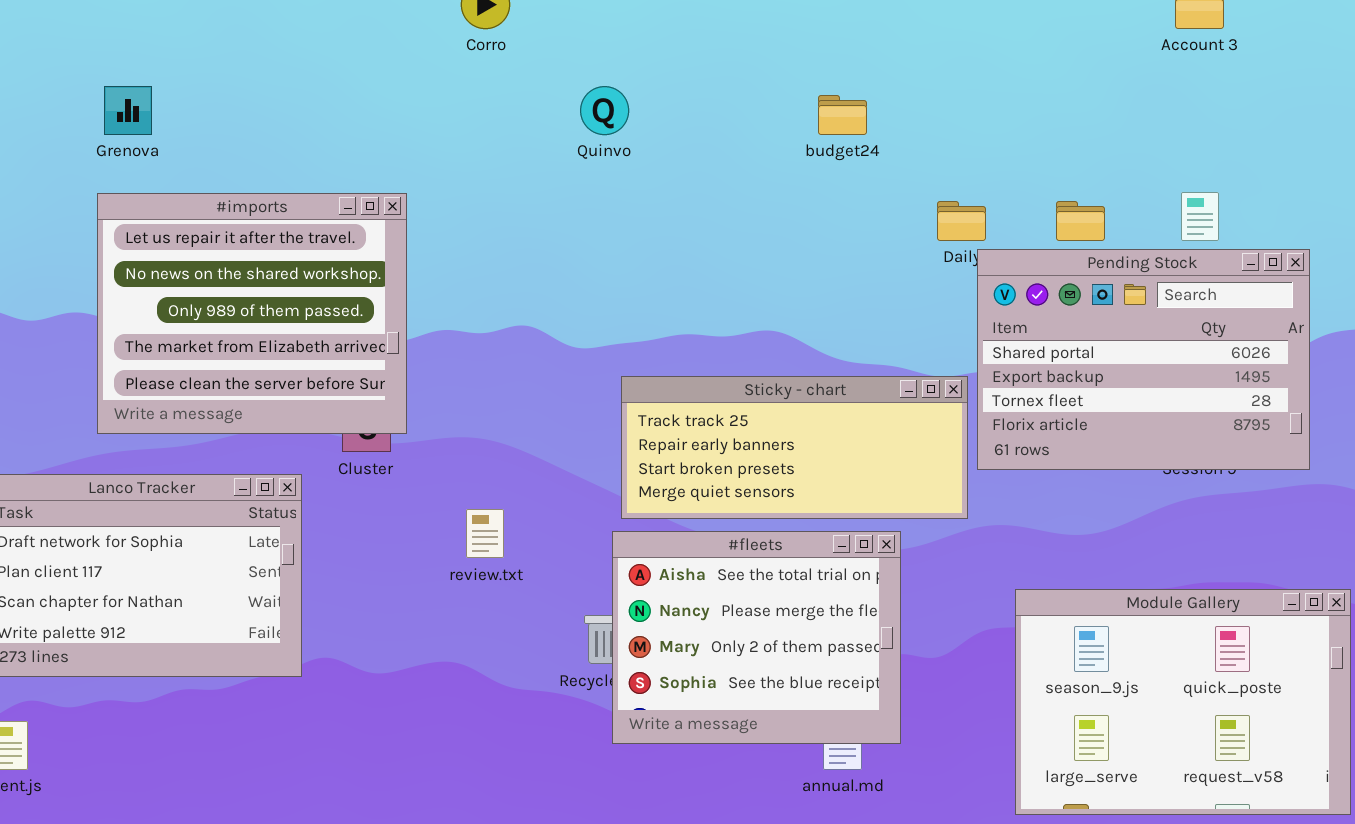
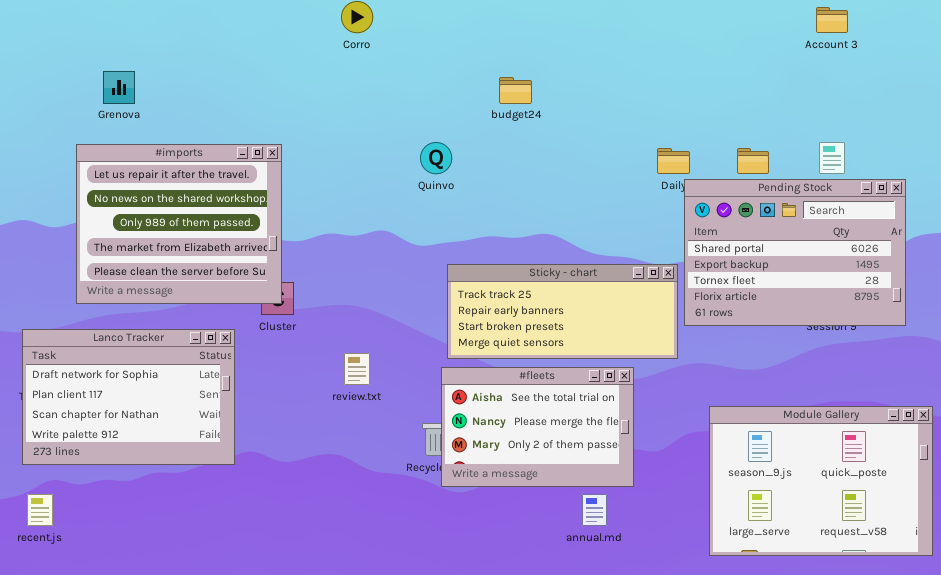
Quinvo: [580,86,629,135] -> [420,142,452,174], moved
budget24: [818,95,867,135] -> [499,77,532,104], moved
#imports: [97,193,407,434] -> [76,144,282,304], moved
#fleets: [612,531,901,744] -> [441,367,634,487], resized

